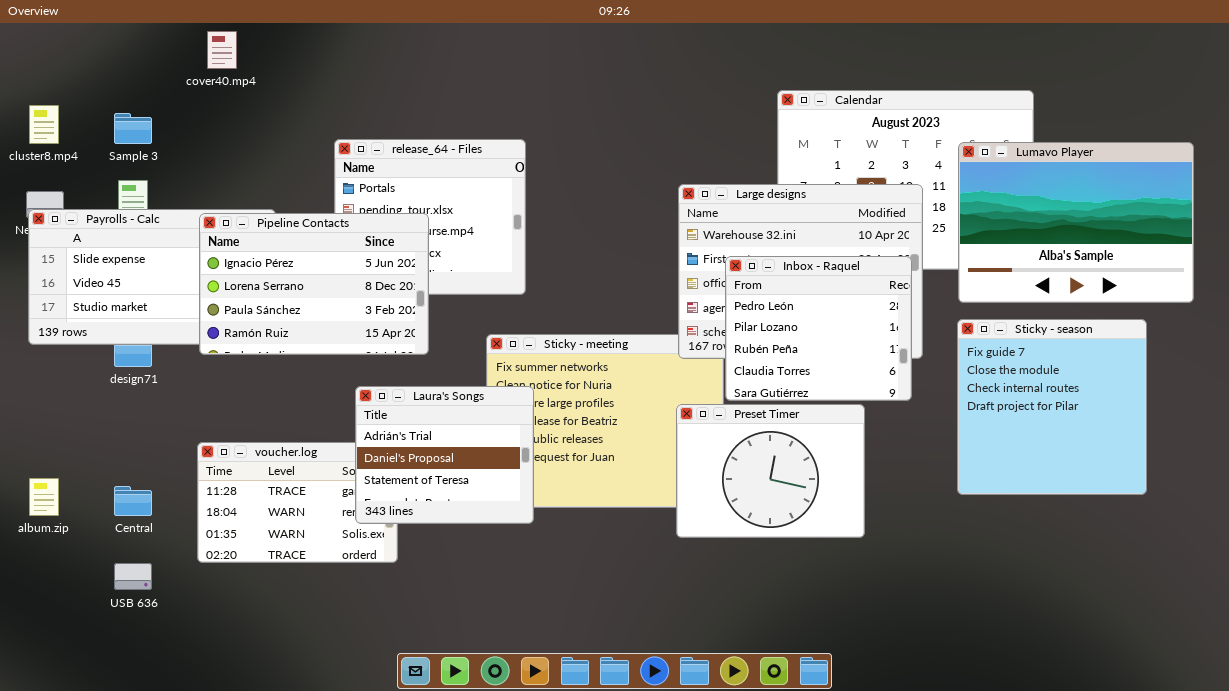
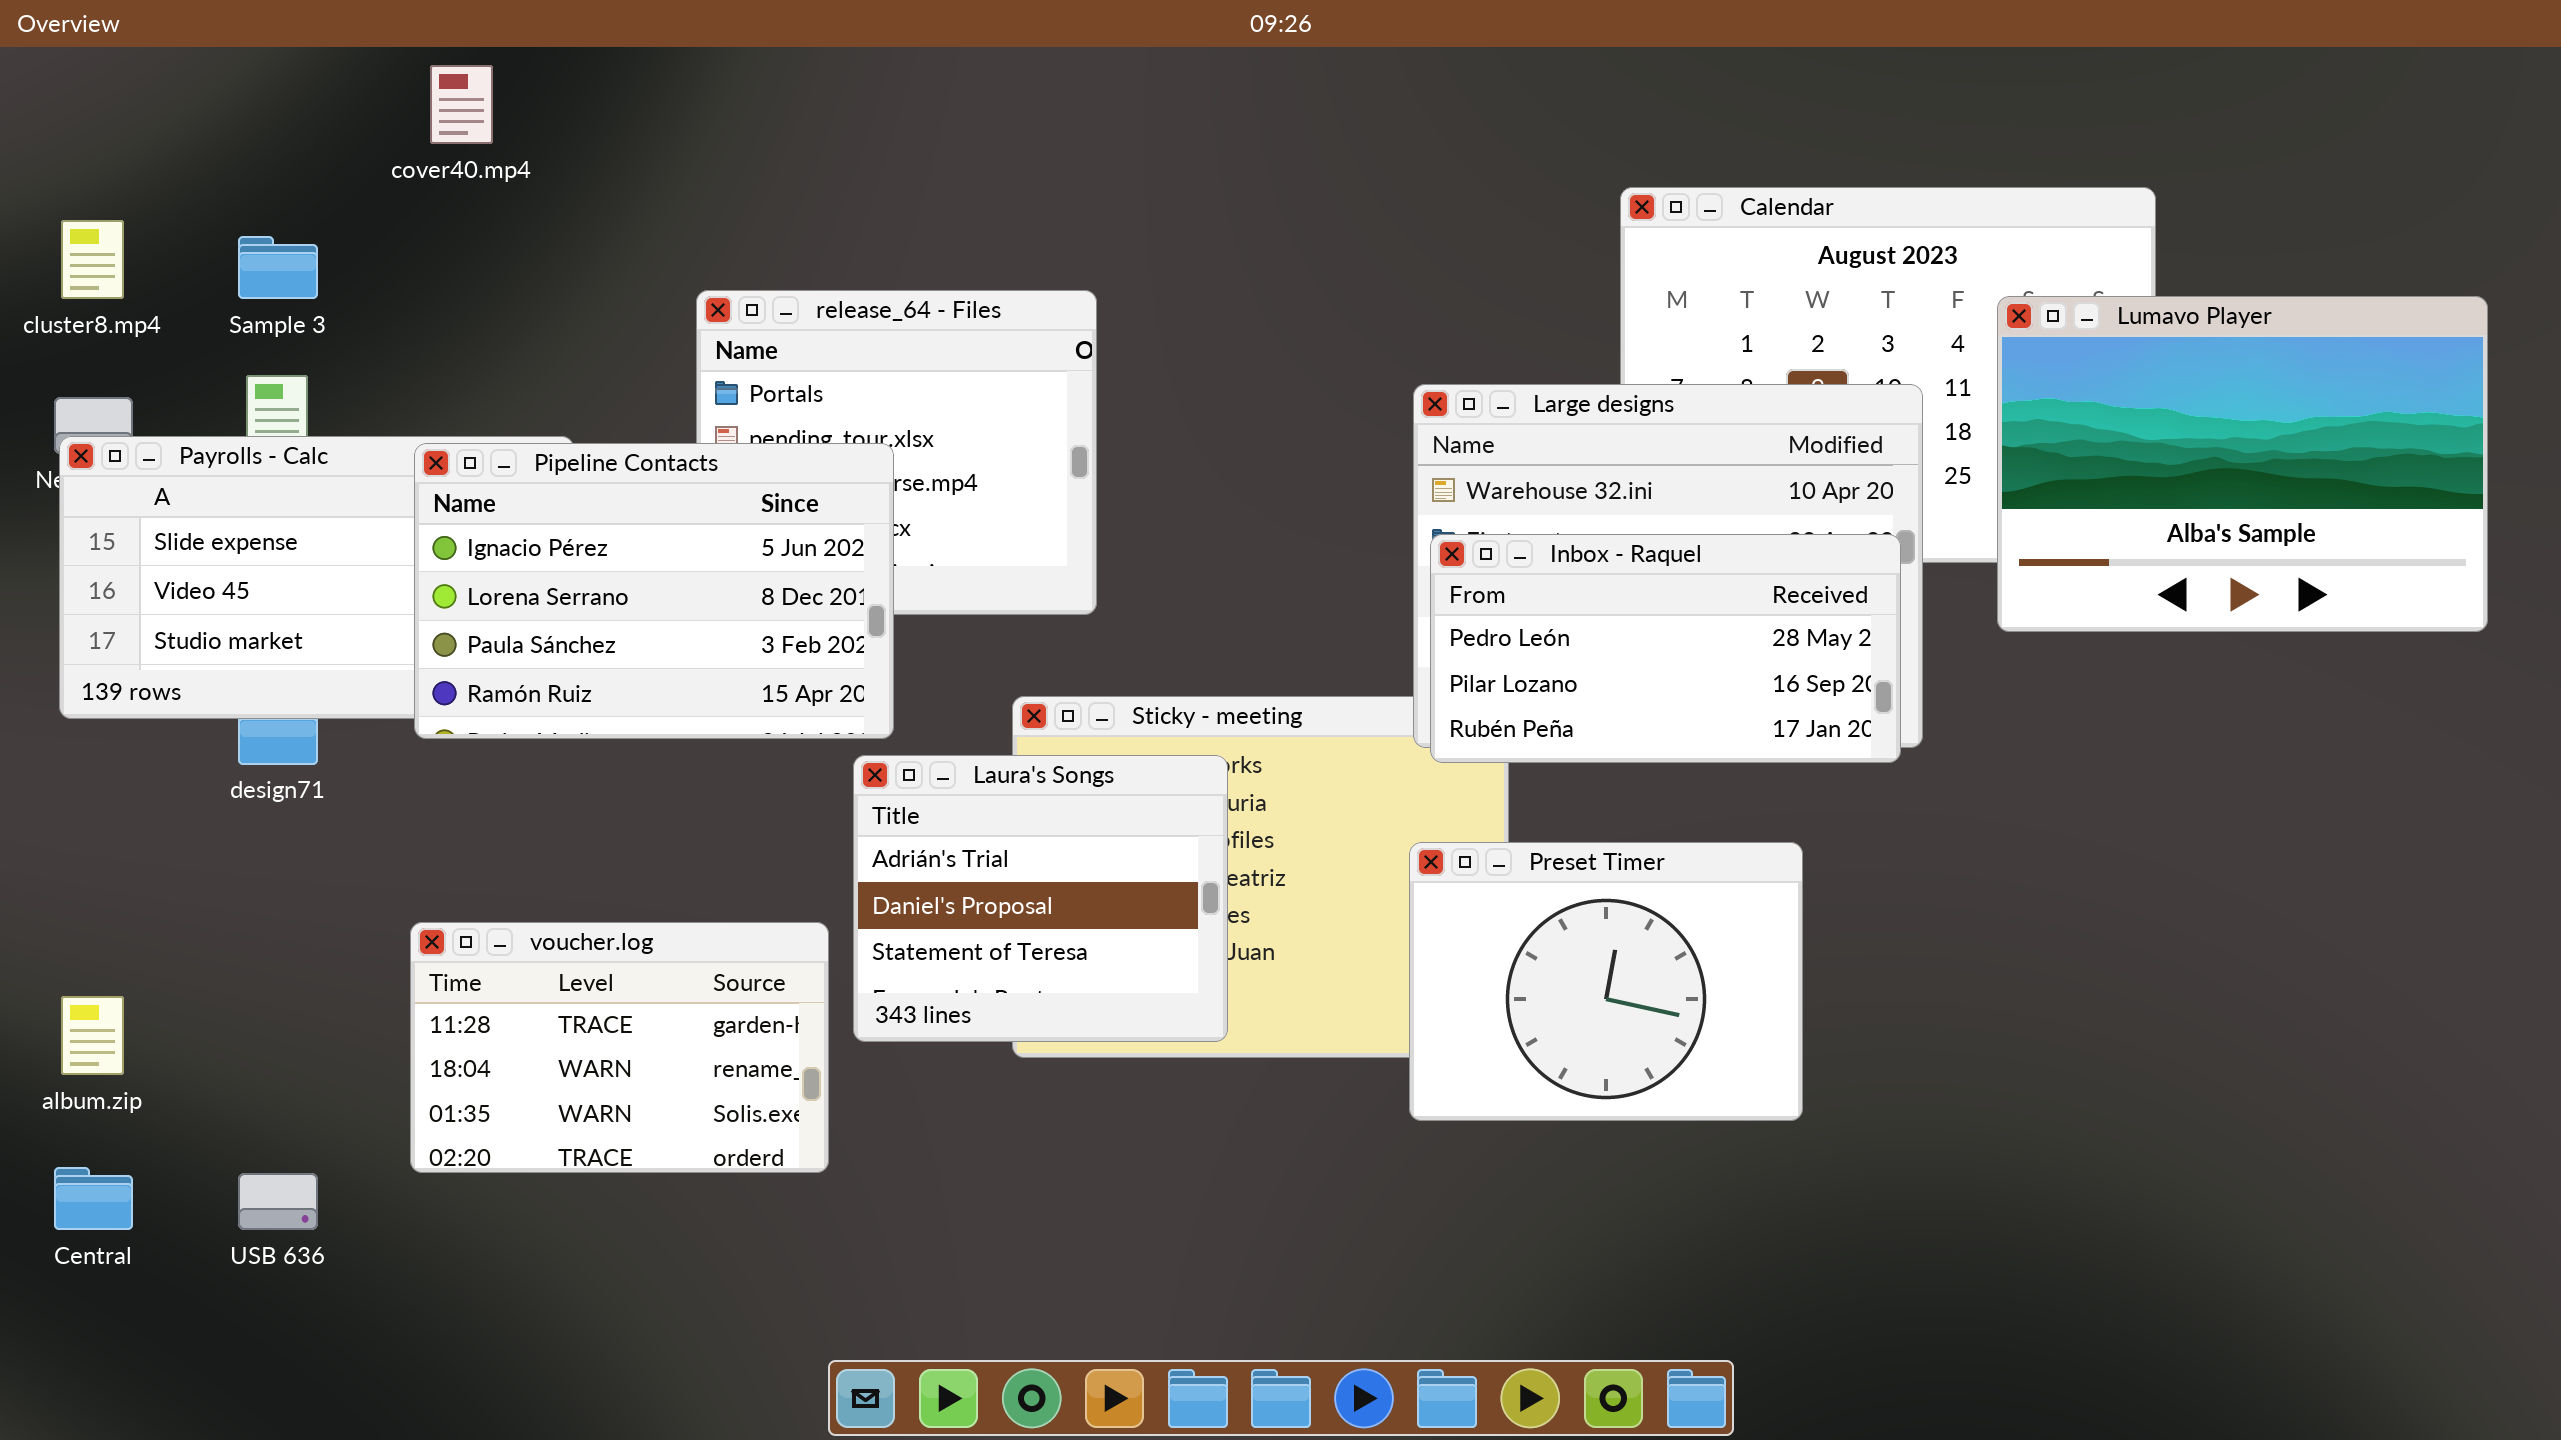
Inbox - Raquel: [725,256,912,401] -> [1430,534,1901,763], resized
Sticky - season: [957,319,1147,495] -> none, closed
Laura's Songs: [355,386,534,524] -> [853,755,1228,1042], moved
Central: [114,486,152,516] -> [54,1167,133,1230], moved

